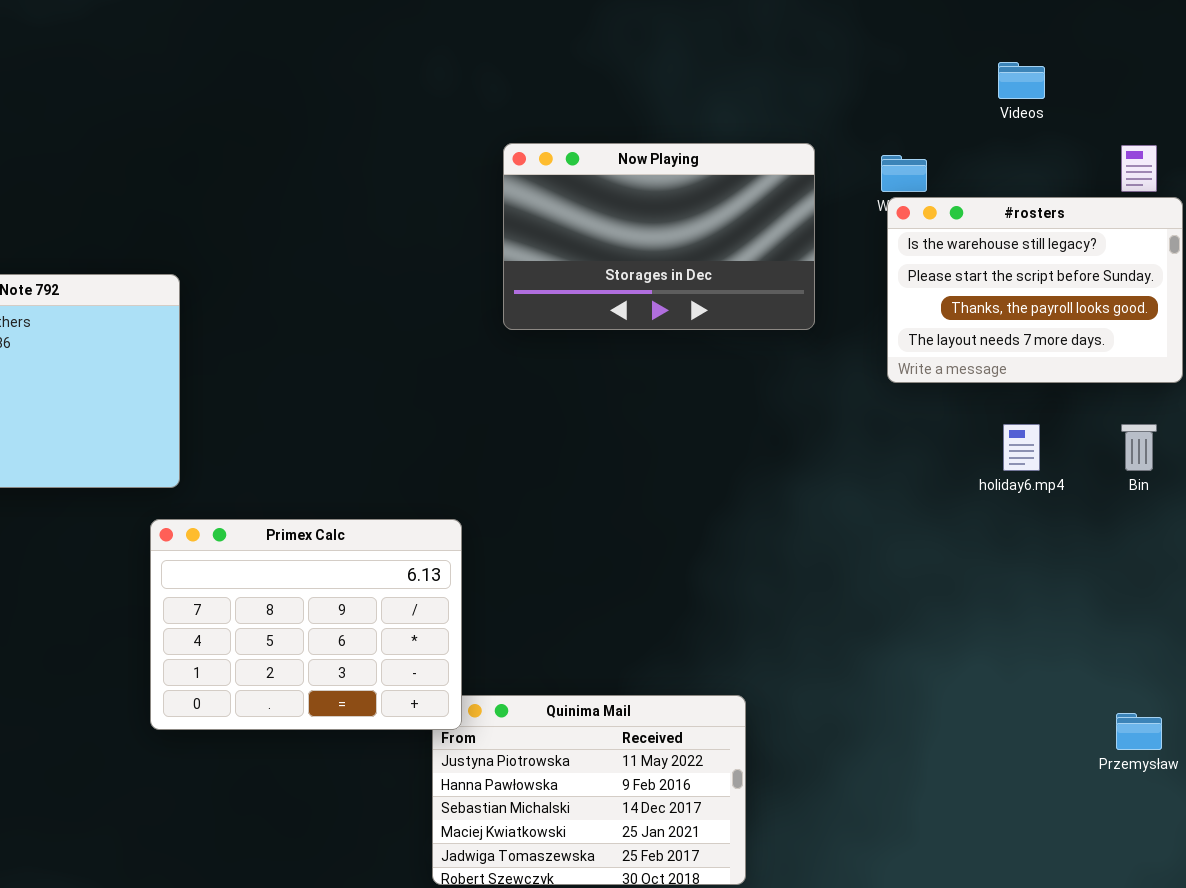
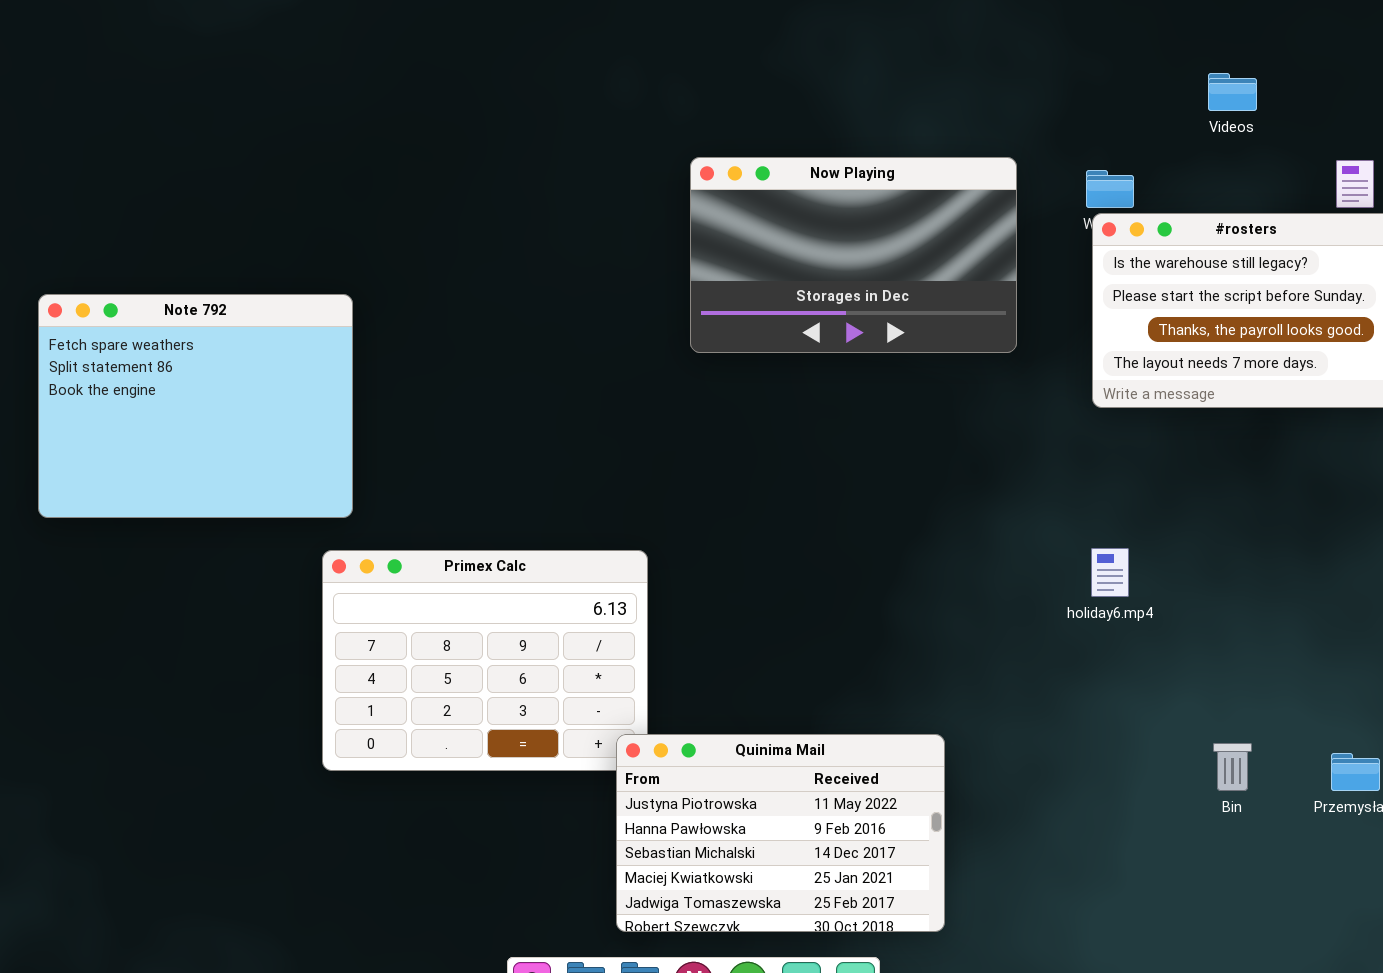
holiday6.mp4: [1003,424,1040,471] -> [1091,548,1129,597], moved
Bin: [1121,424,1157,471] -> [1213,743,1252,791], moved
Quinima Mail: [432,695,746,885] -> [616,734,945,932], raised

